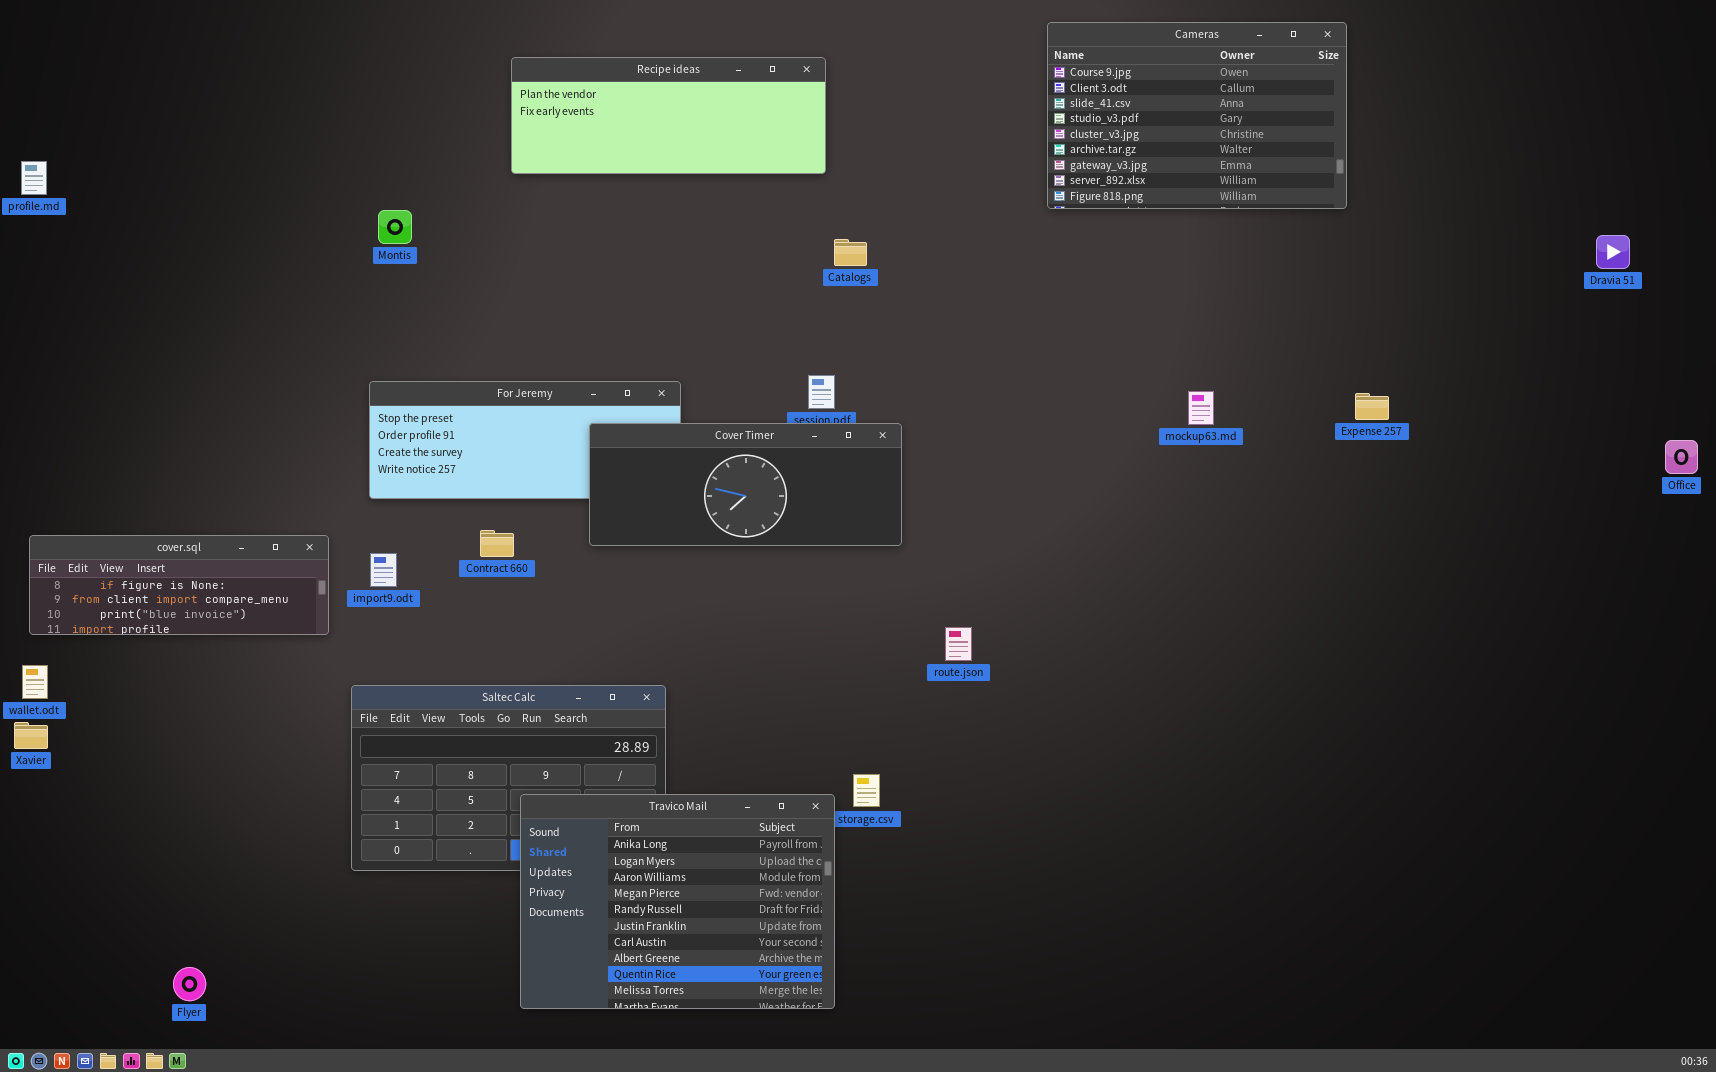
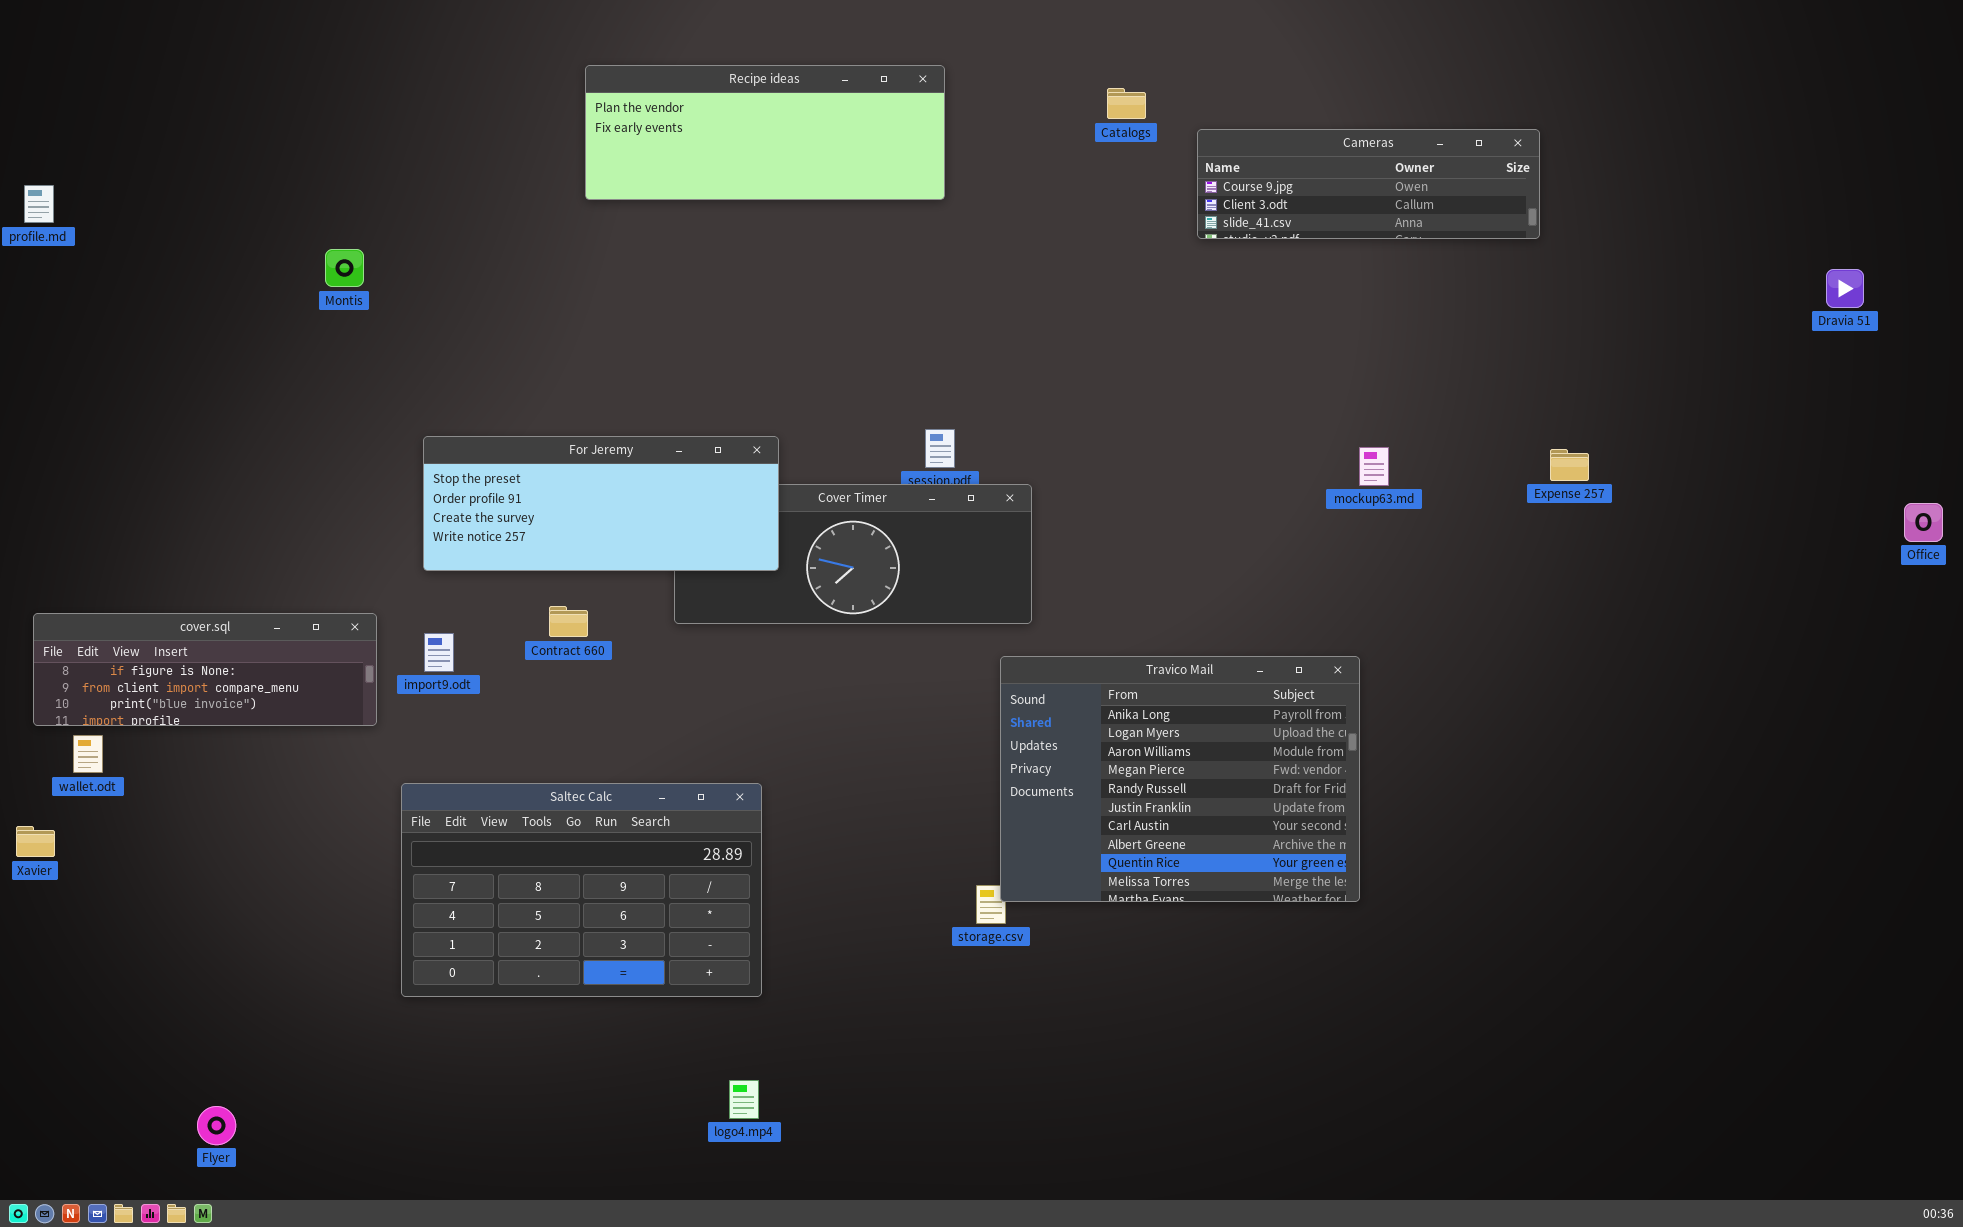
Cameras: [1047,22,1347,209] -> [1197,129,1540,239], resized
Montis: [378,210,412,244] -> [325,249,364,287], moved
Catalogs: [834,239,867,266] -> [1107,88,1146,119], moved
For Jeremy: [369,381,681,499] -> [423,436,779,571], raised
wallet.odt: [22,665,48,699] -> [73,735,103,773], moved
Travico Mail: [520,794,835,1009] -> [1000,656,1360,902], moved

